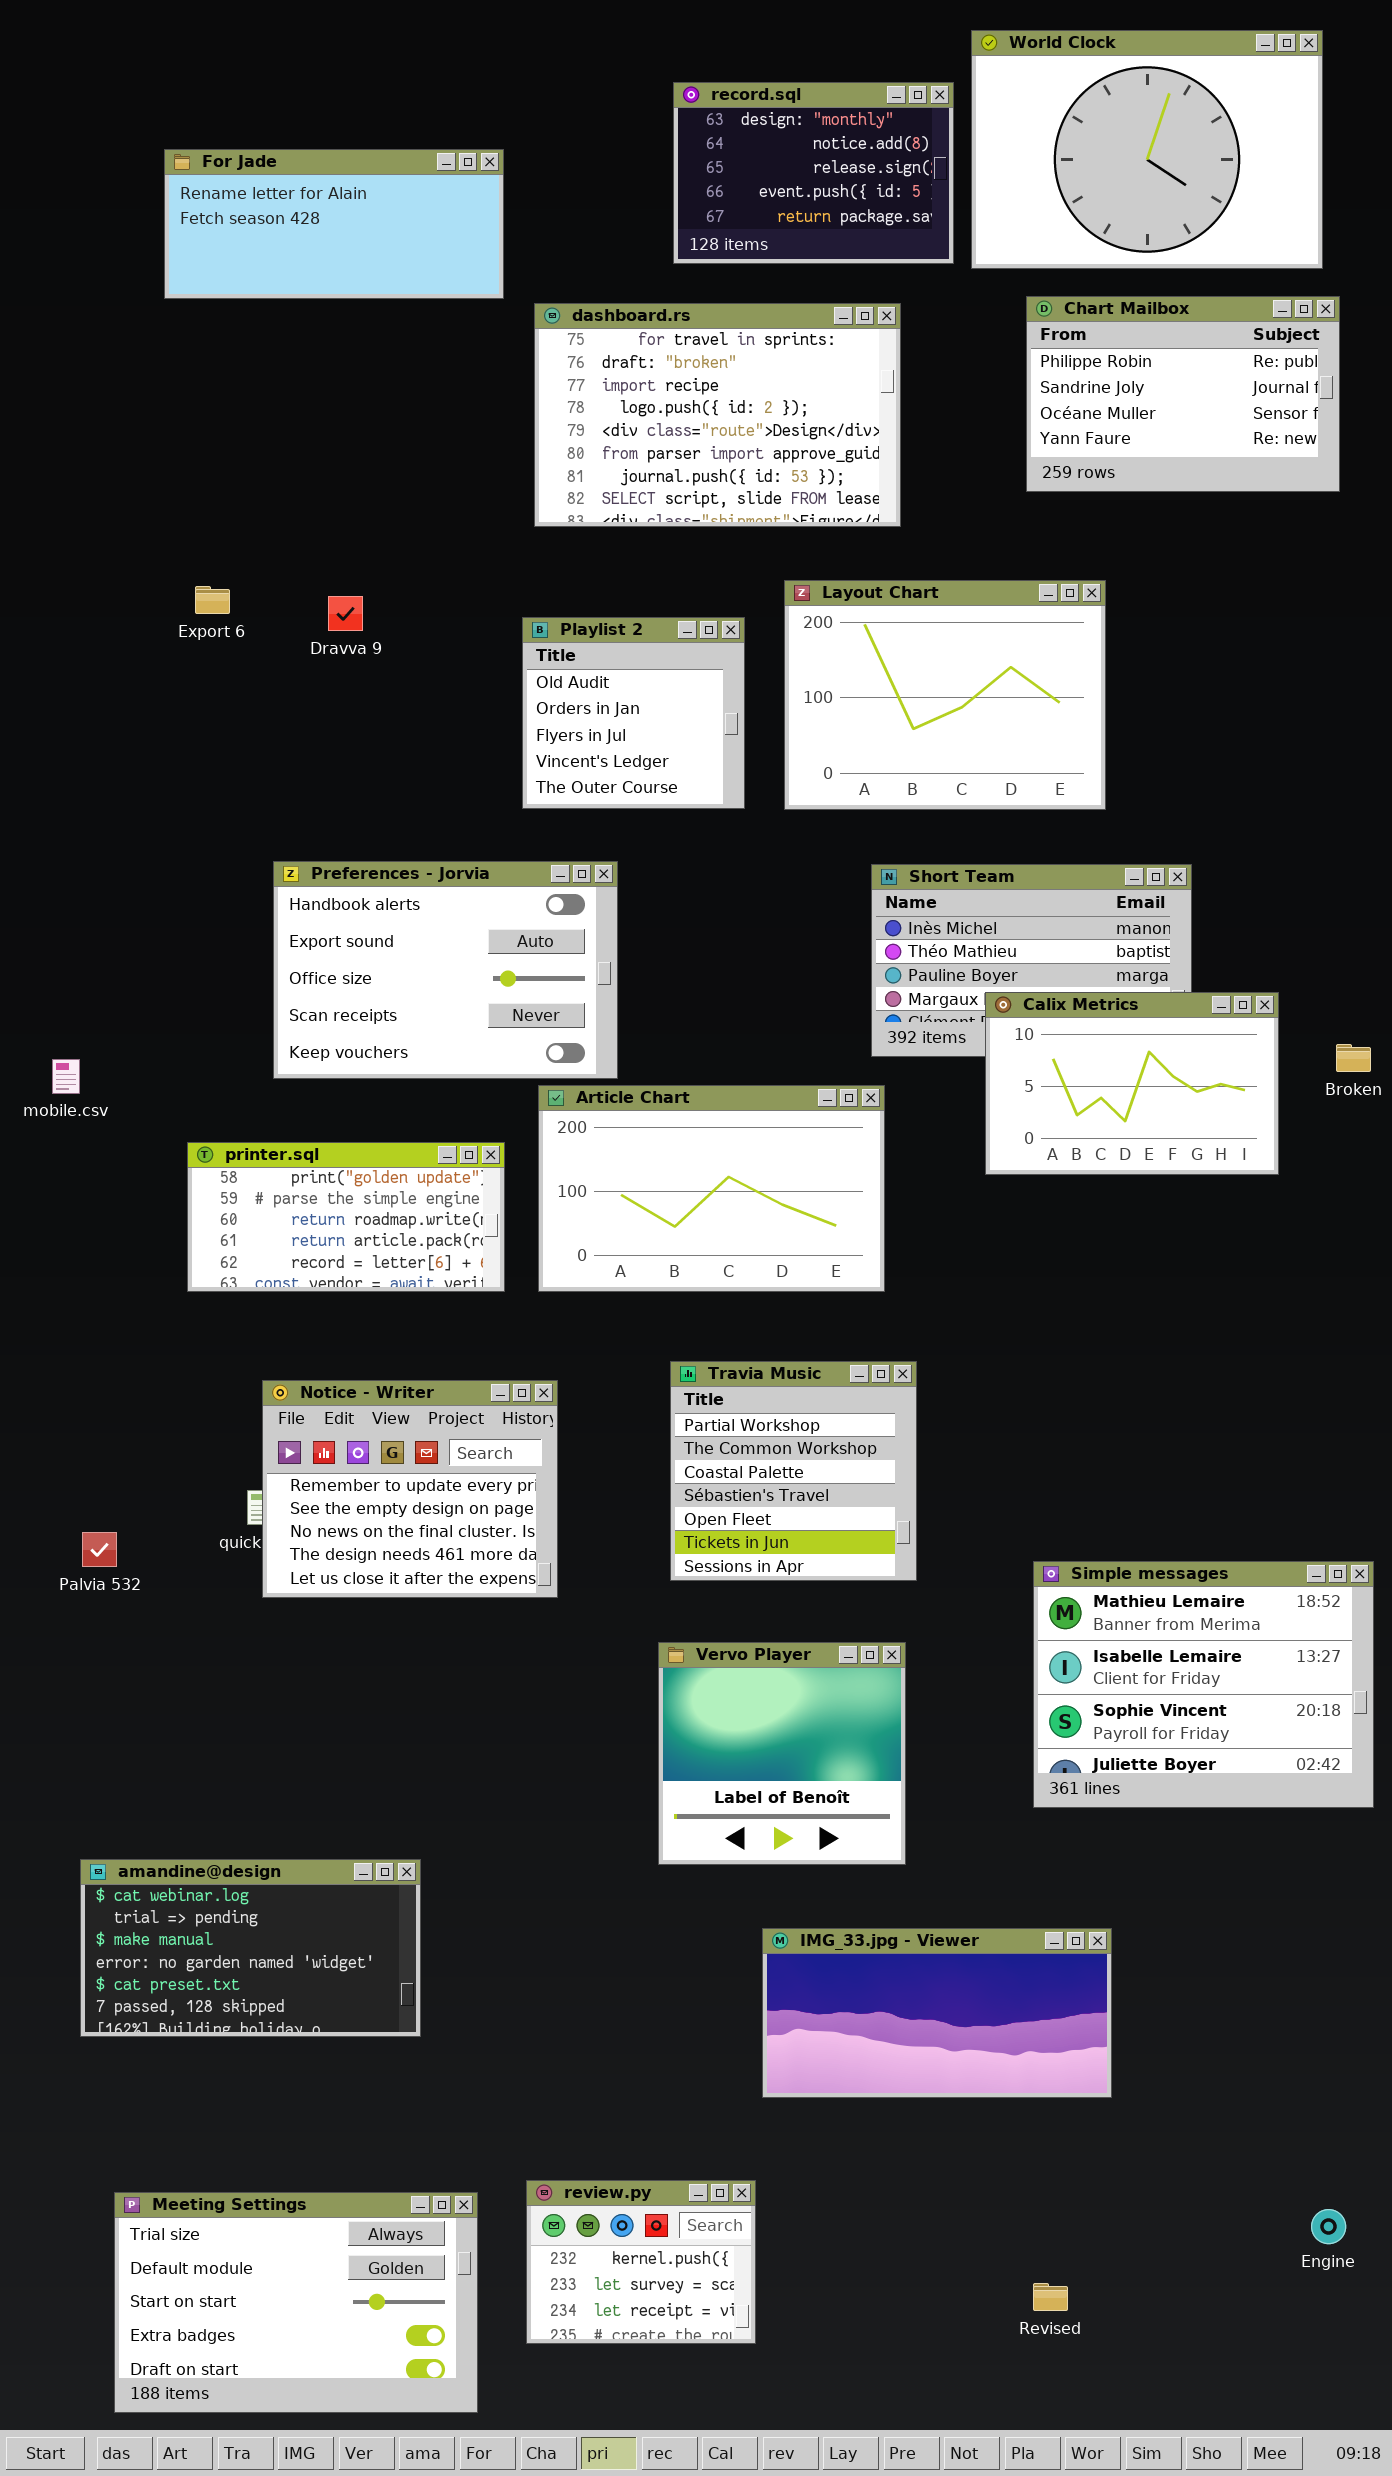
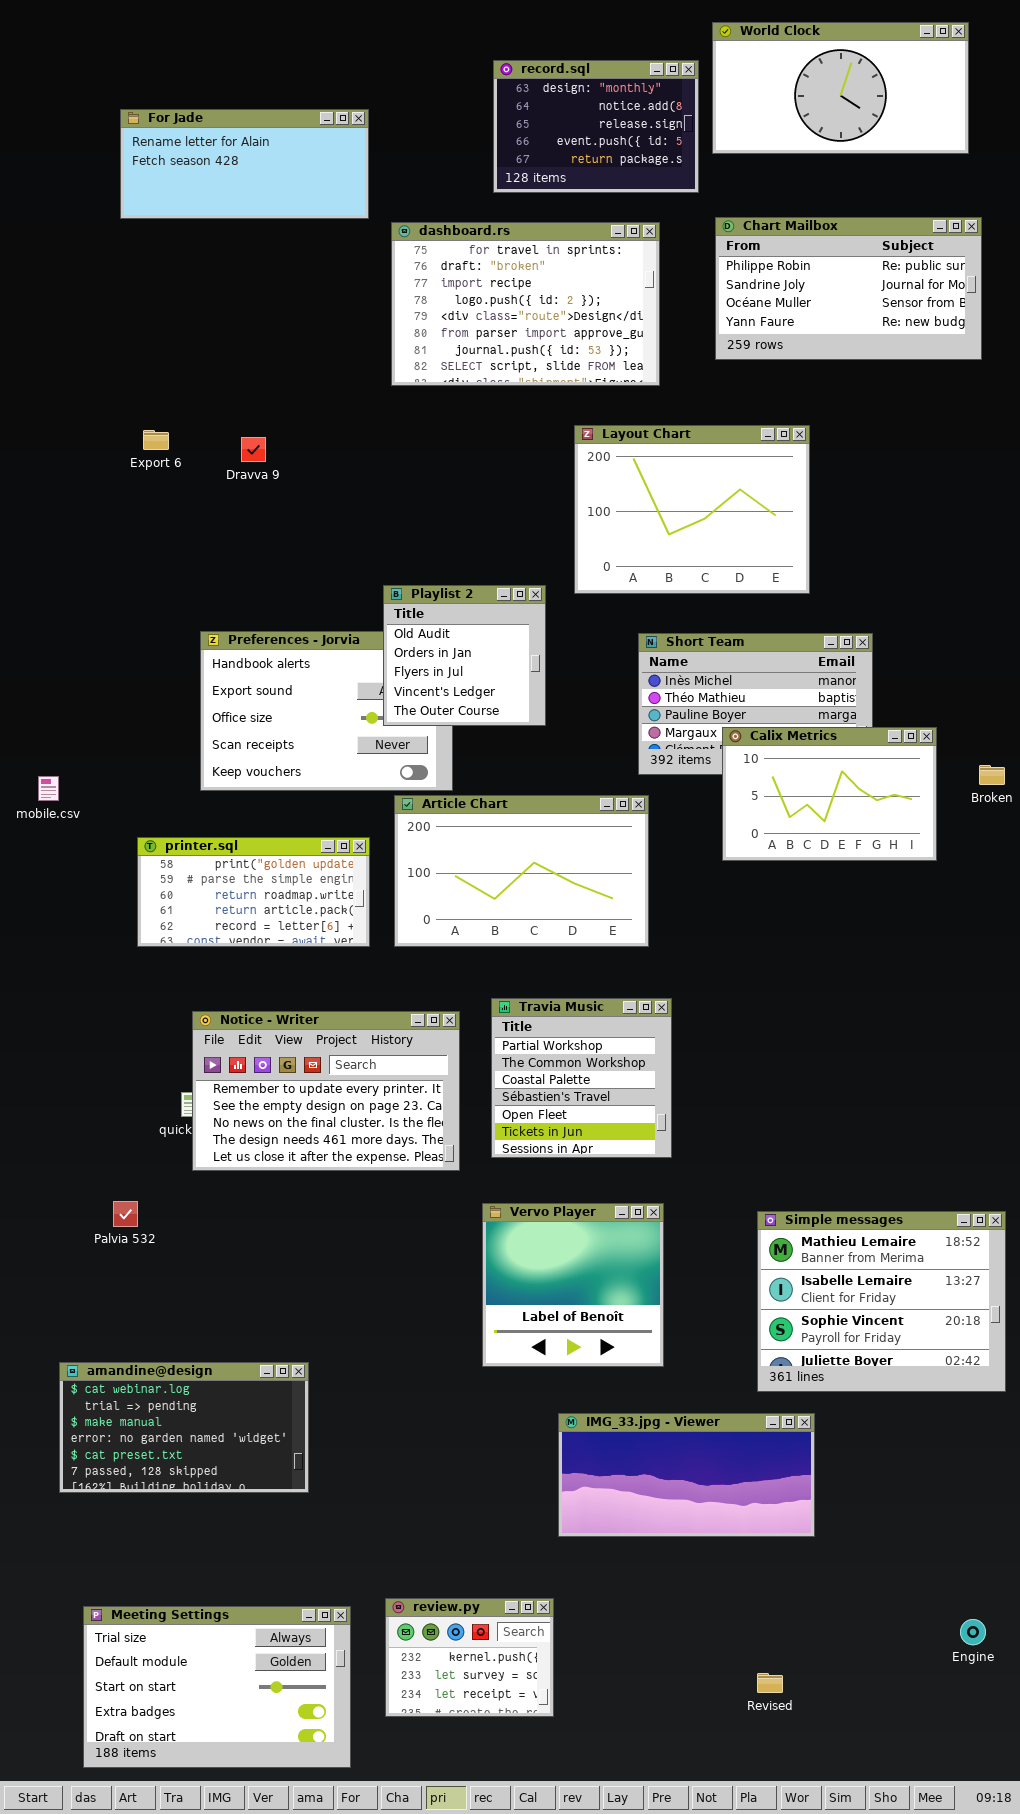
World Clock: [971,30,1323,269] -> [712,22,969,154], resized
Chart Mailbox: [1026,296,1340,492] -> [715,217,982,360], resized
Playlist 2: [522,617,745,809] -> [383,585,546,726], moved
Notice - Writer: [262,1380,558,1598] -> [192,1011,460,1171], resized
Palvia 532: [82,1532,117,1567] -> [113,1201,138,1227], moved
Simple messages: [1033,1561,1374,1808] -> [757,1211,1006,1392], moved

